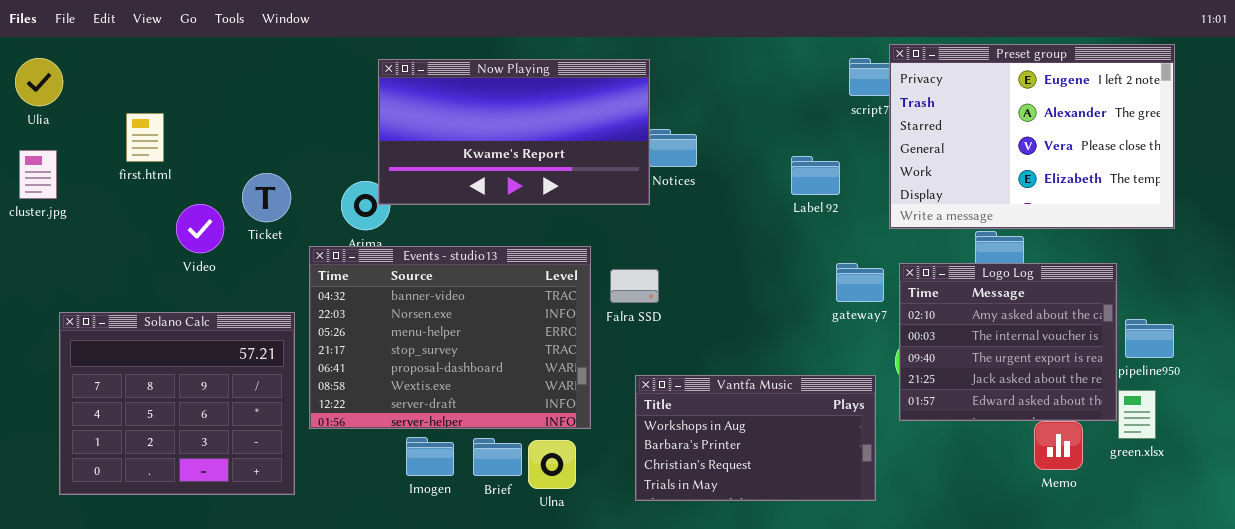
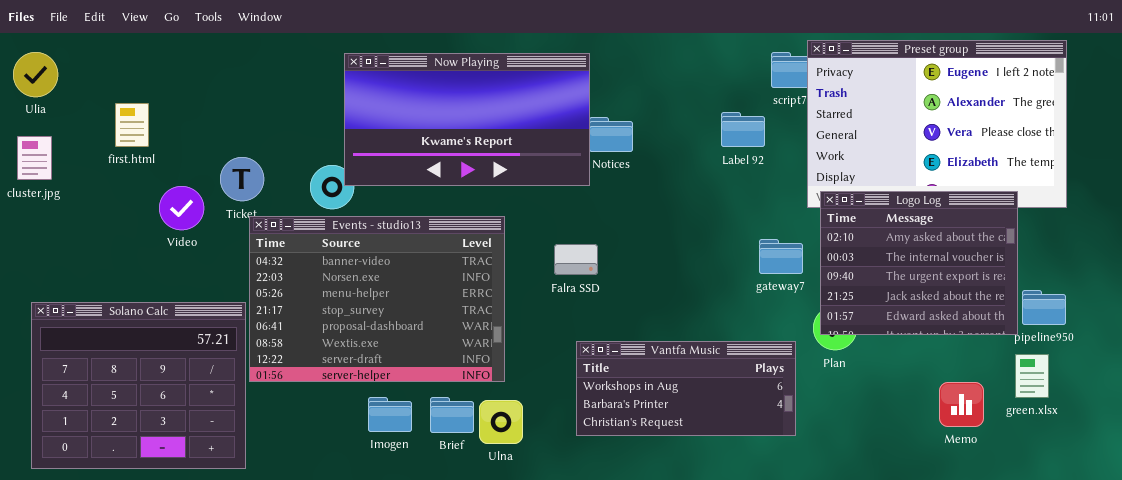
Label 92: [791,156,840,195] -> [721,112,765,147], moved
Events - studio13: [309,246,591,429] -> [249,216,505,382], moved
Logo Log: [899,263,1117,421] -> [820,191,1018,335], moved
Solano Calc: [59,312,295,495] -> [31,302,246,469], moved
Vantfa Music: [635,375,876,501] -> [576,341,796,436], resized

